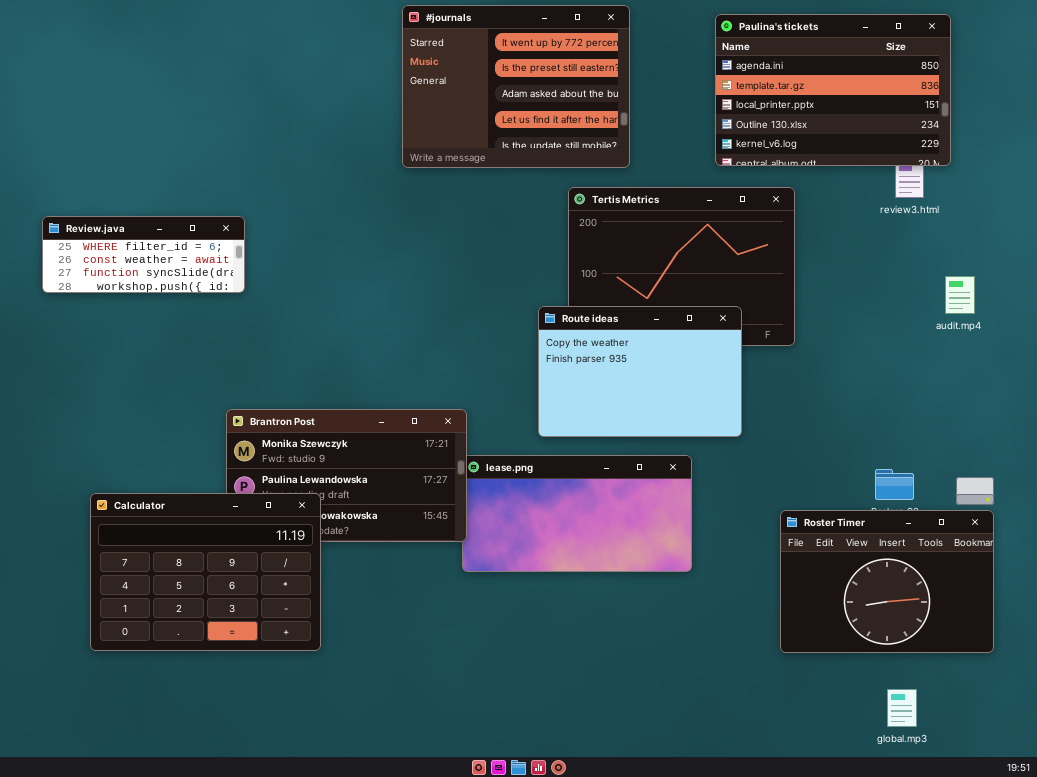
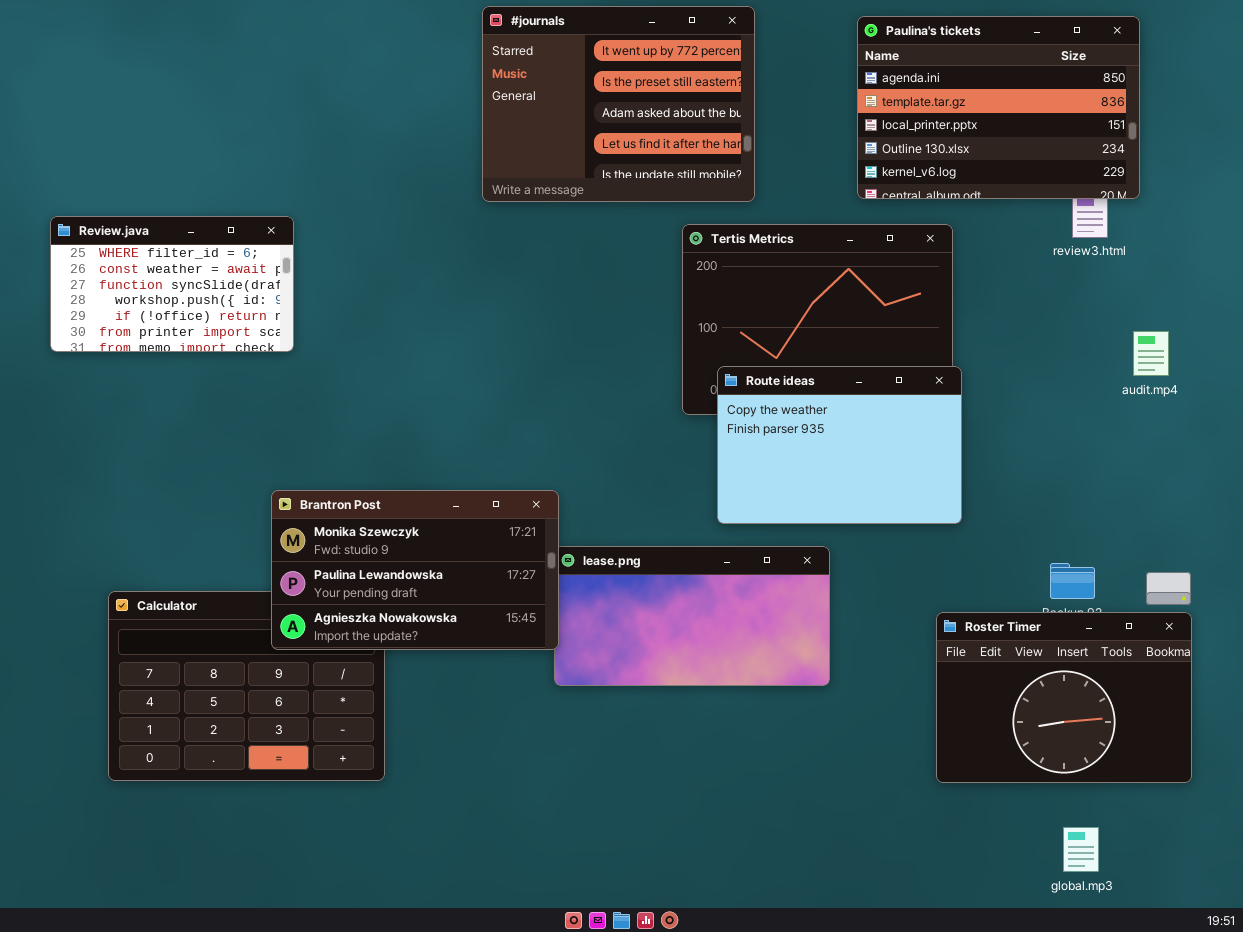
Review.java: [42,216,245,293] -> [50,216,294,352], resized
Route ideas: [538,306,742,437] -> [717,366,962,524], moved
Brantron Post: [226,409,467,542] -> [271,490,559,650], raised

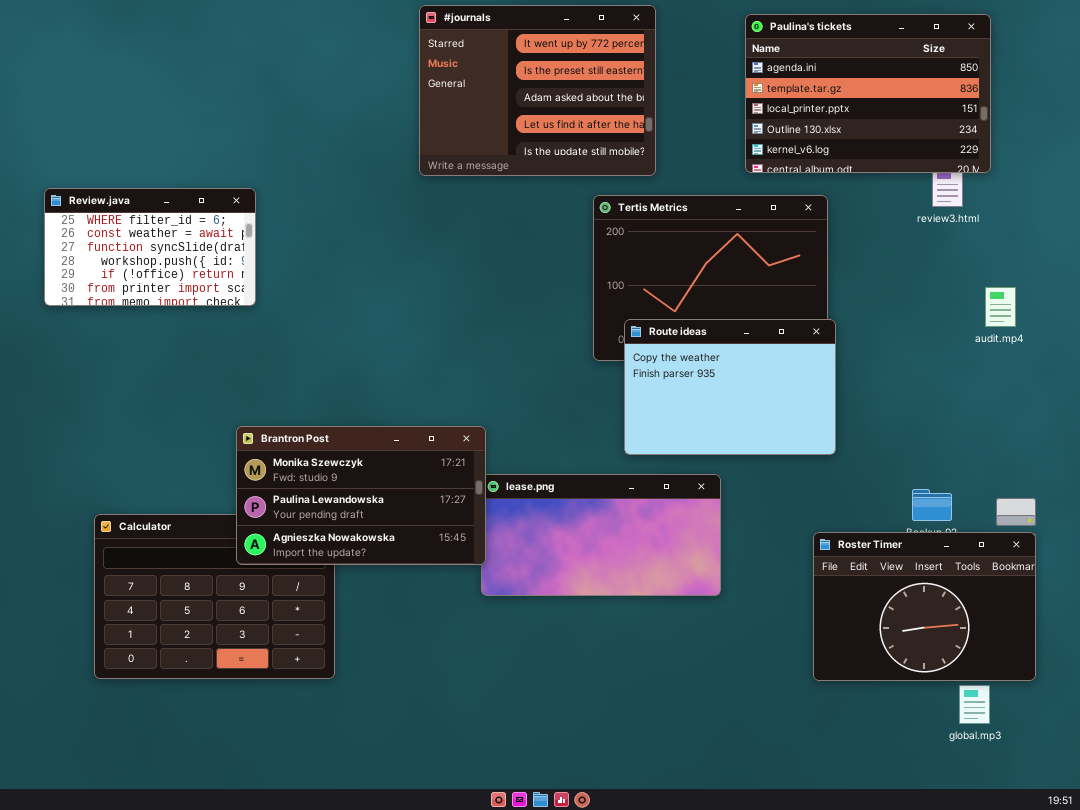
global.mp3: [1063,827,1099,872] -> [959,685,990,724], moved

